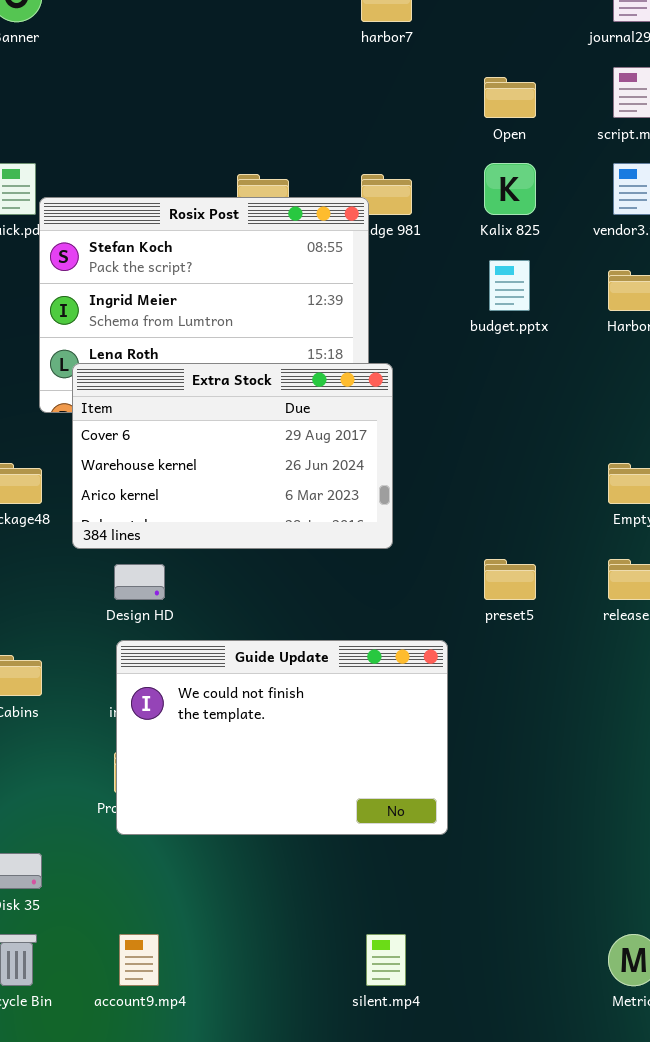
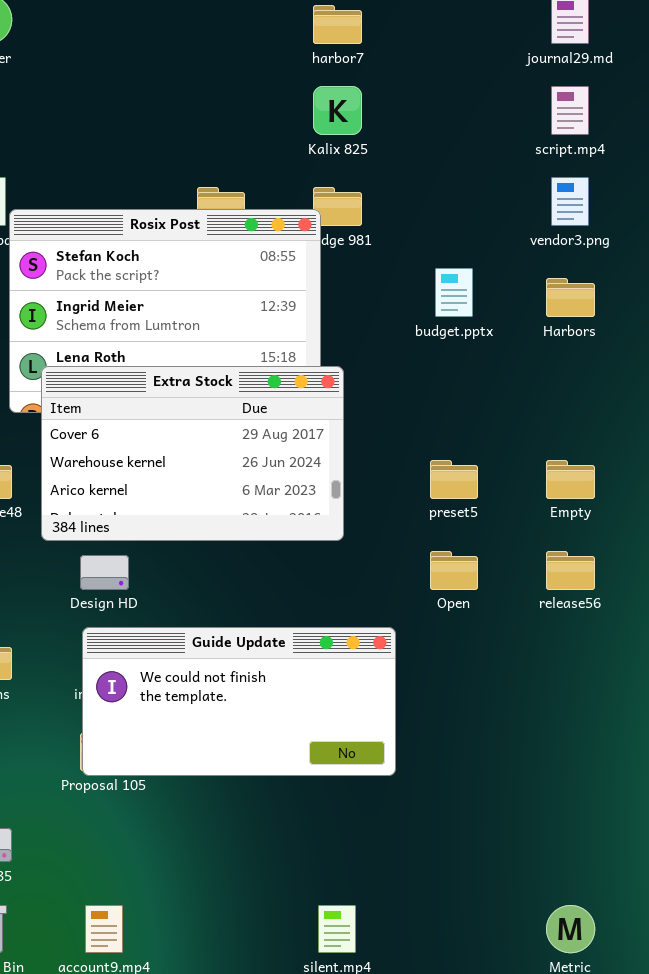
Open: [484,77,536,118] -> [430,551,478,590], moved
Kalix 825: [484,163,536,215] -> [313,86,362,135], moved
preset5: [484,559,536,600] -> [430,460,478,499], moved
Guide Update: [116,640,448,835] -> [82,627,396,776], resized

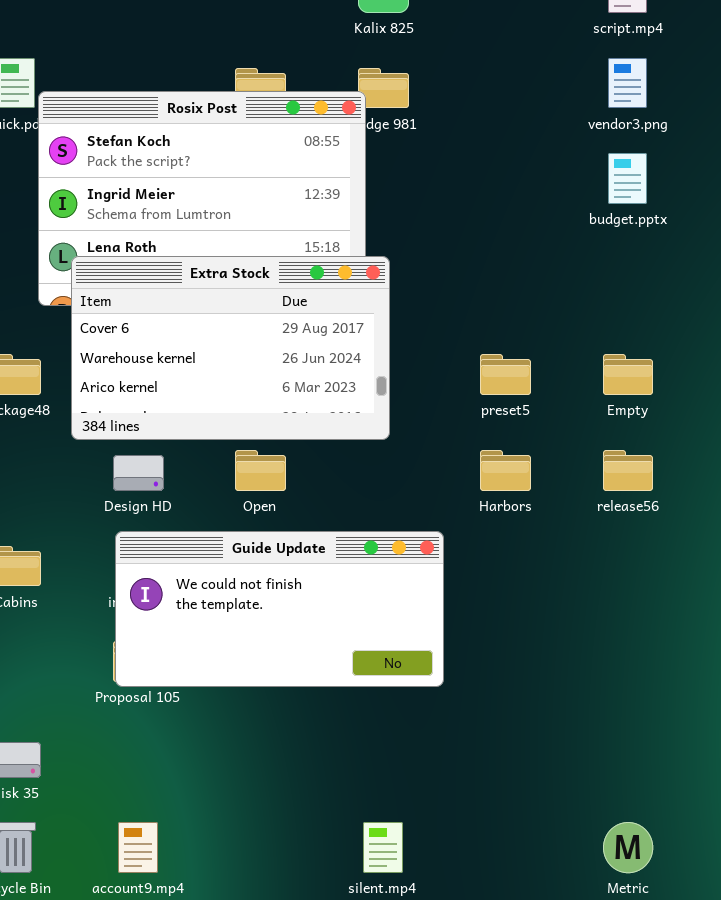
budget.pptx: [435,268,473,317] -> [608,153,647,204], moved
Harbors: [546,278,595,317] -> [480,450,531,491], moved
Open: [430,551,478,590] -> [235,450,286,491], moved

